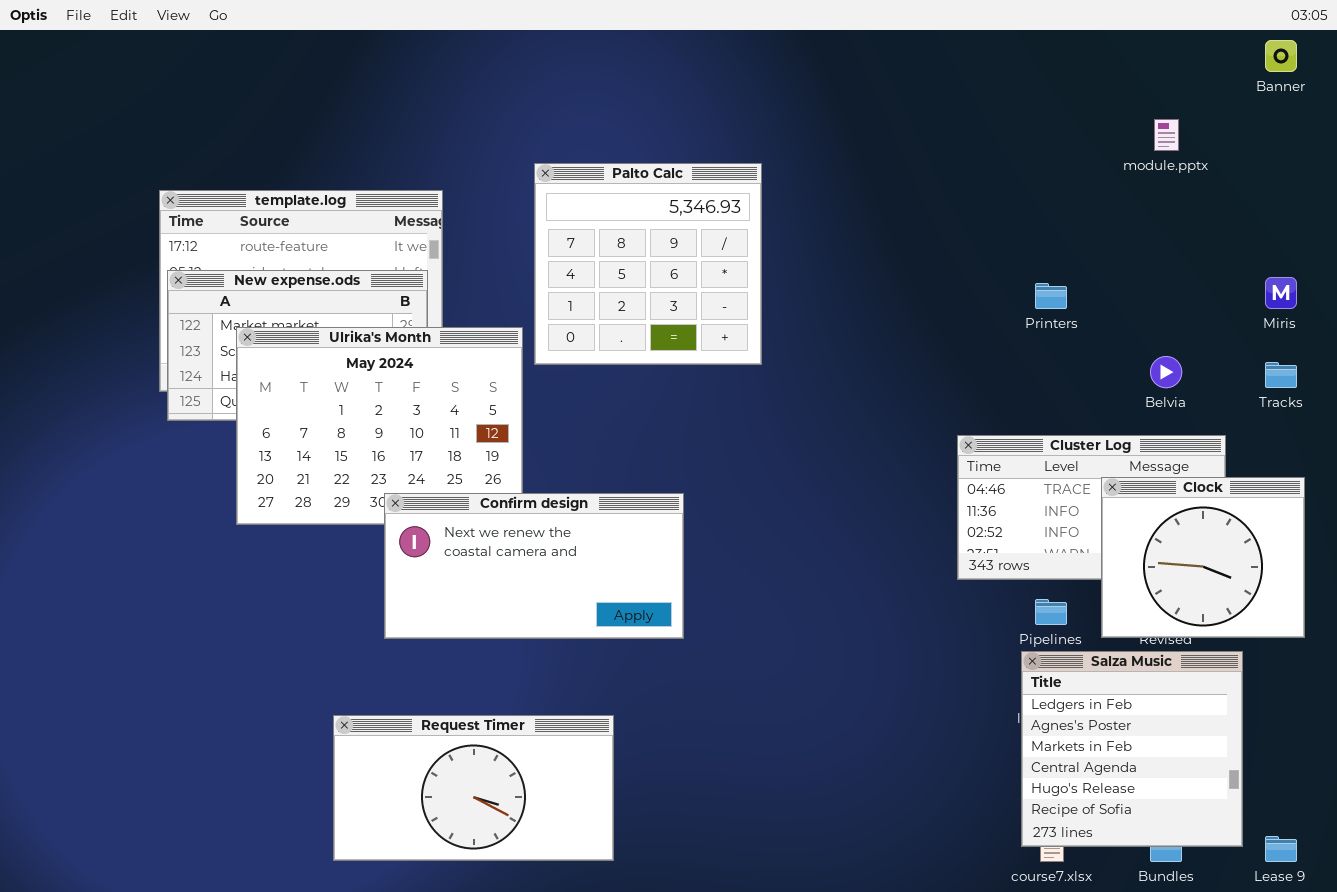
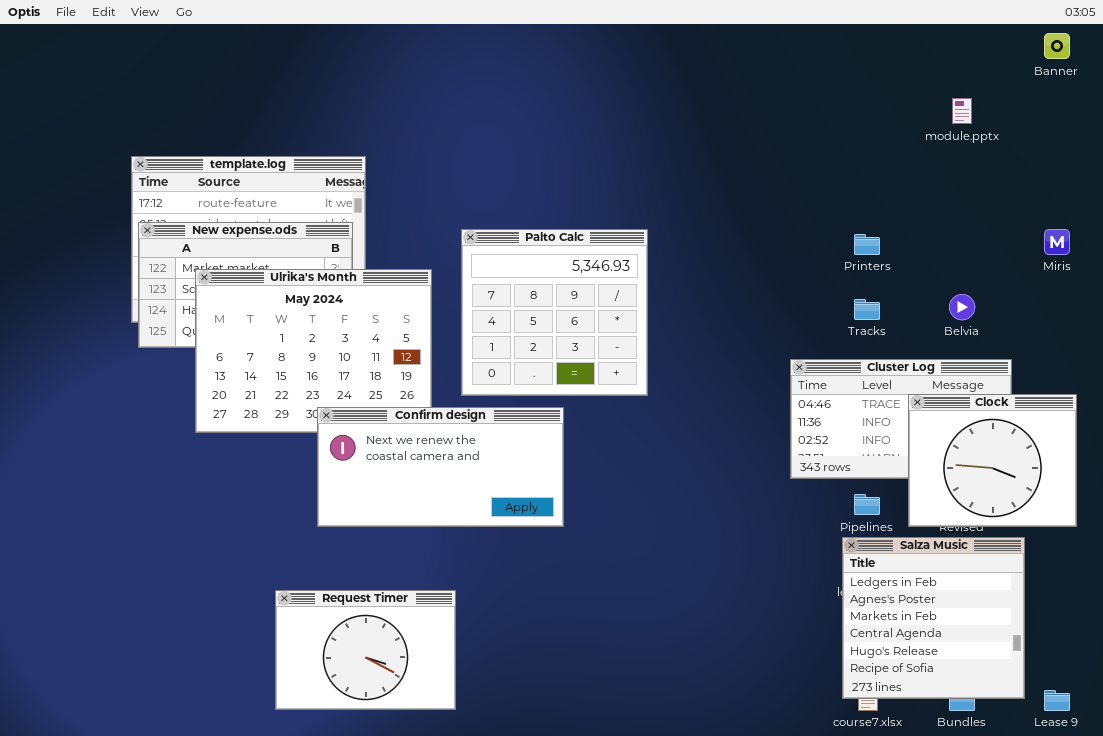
Palto Calc: [534,163,762,365] -> [461,229,648,396], moved
Tracks: [1265,362,1297,388] -> [854,299,880,320], moved
Request Timer: [333,715,614,861] -> [275,590,456,710], resized

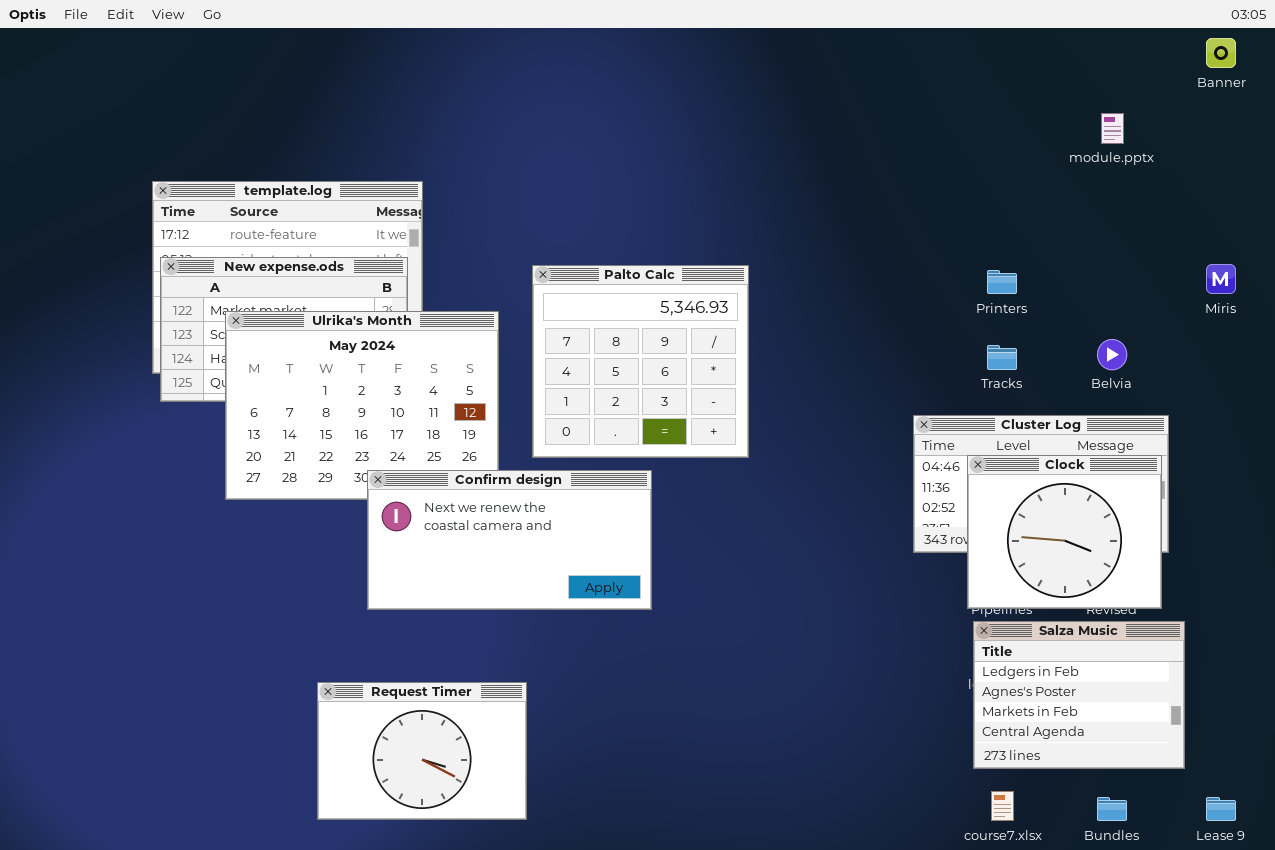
Clock: [908,394,1077,527] -> [967,455,1162,609], moved
Salza Music: [842,537,1025,699] -> [973,621,1185,769], resized

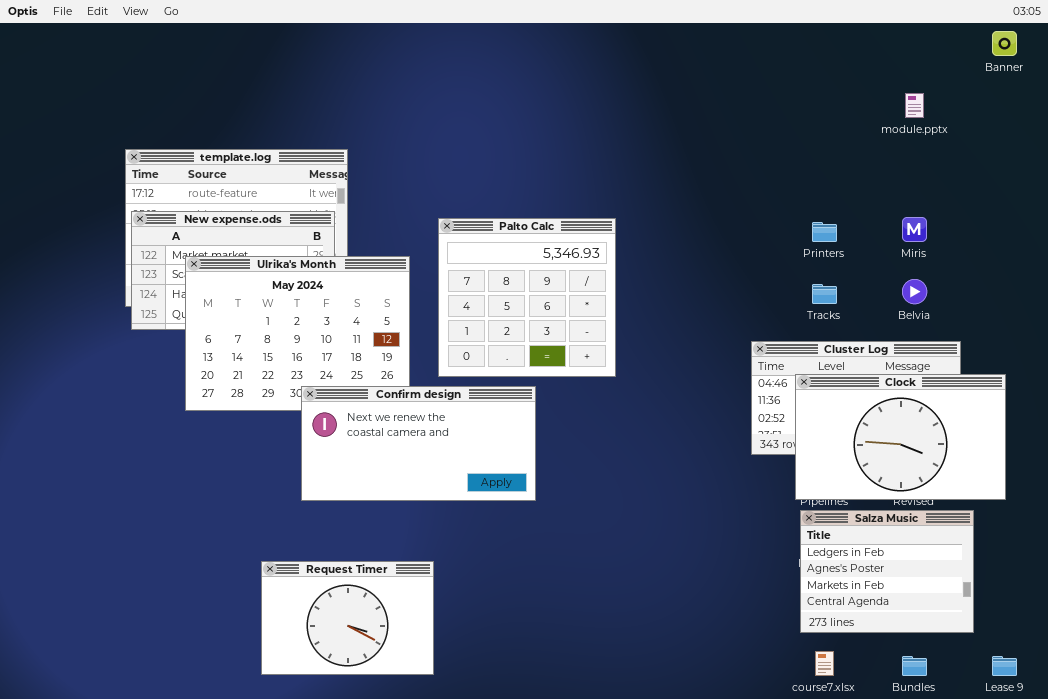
Miris: [1206,264,1236,294] -> [902,217,927,242], moved
Clock: [967,455,1162,609] -> [795,374,1006,500], resized

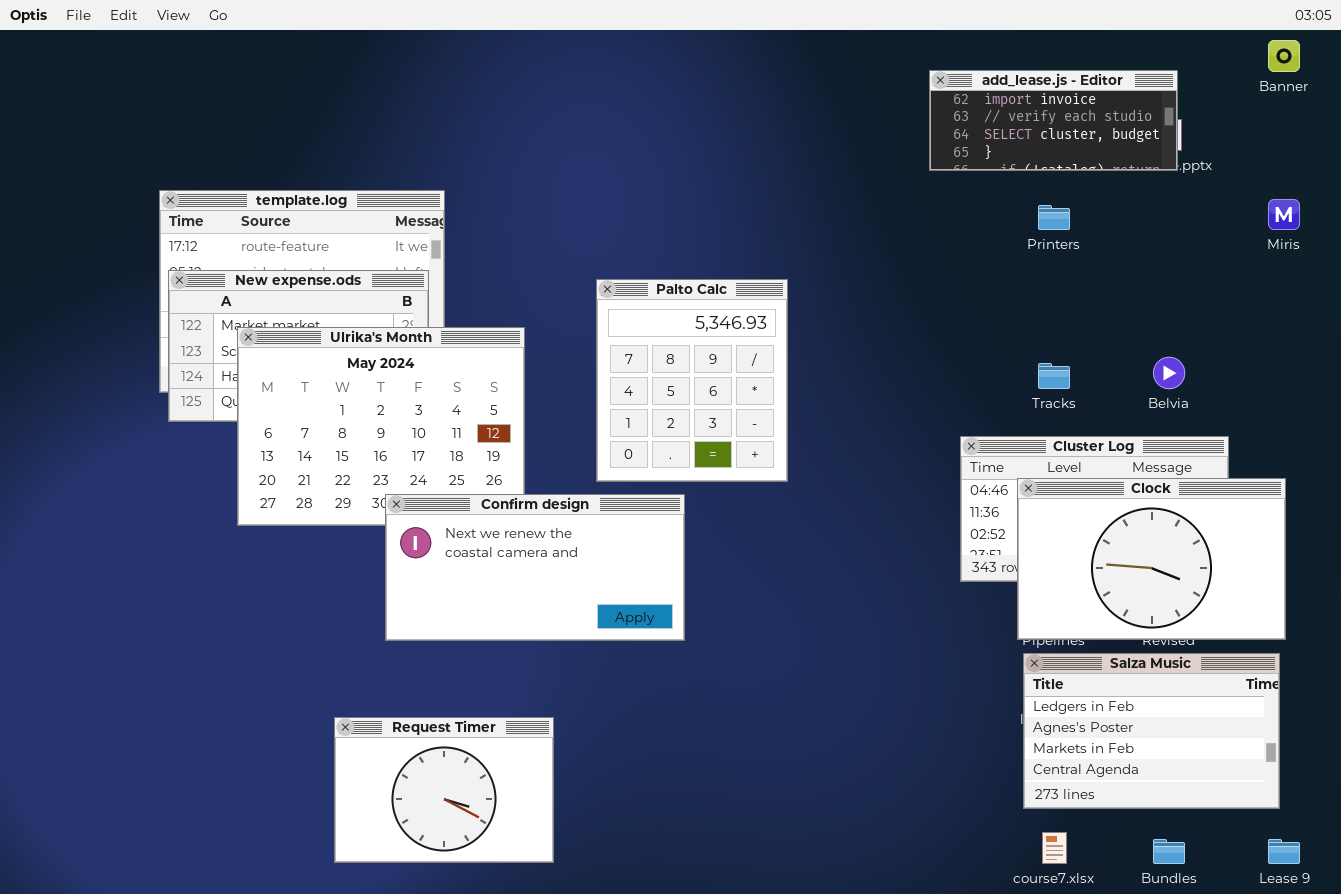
add_lease.js - Editor: none -> [929,70,1178,171], opened
Miris: [902,217,927,242] -> [1268,199,1300,230], moved
Palto Calc: [438,218,616,377] -> [596,279,788,482], resized
Printers: [812,222,837,242] -> [1038,205,1070,230], moved
Salza Music: [800,510,974,633] -> [1023,653,1280,809], resized

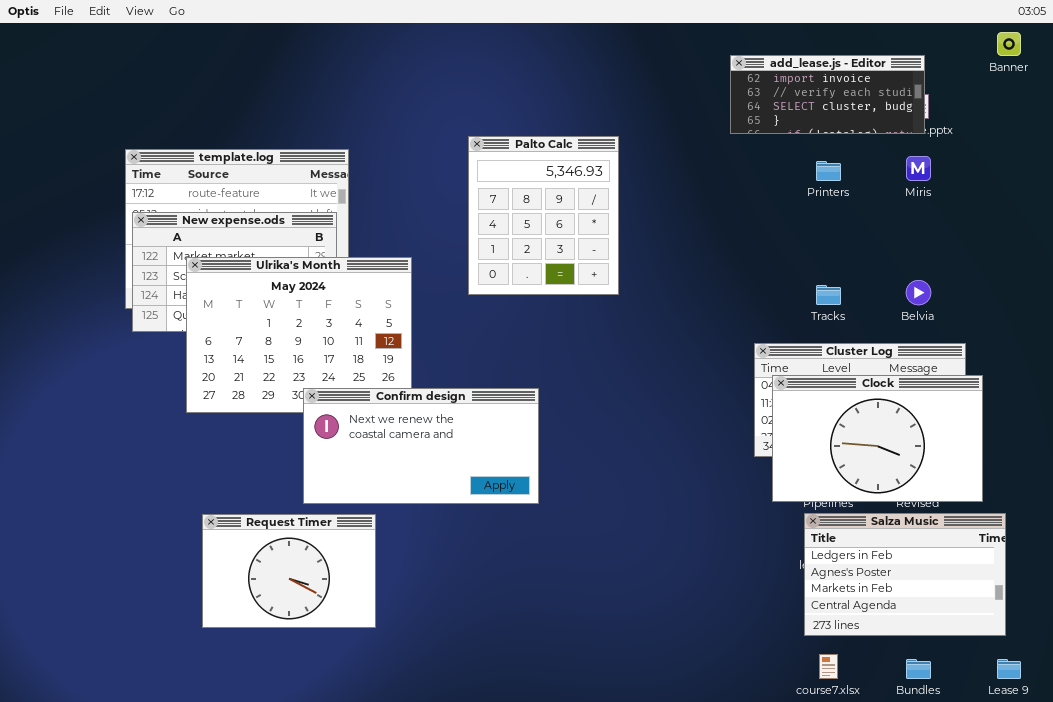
Miris: [1268,199,1300,230] -> [906,156,931,181], moved
Palto Calc: [596,279,788,482] -> [468,136,619,295], moved
Clock: [1017,478,1286,640] -> [772,375,983,502], moved
Request Timer: [334,717,554,863] -> [202,514,376,628], moved

